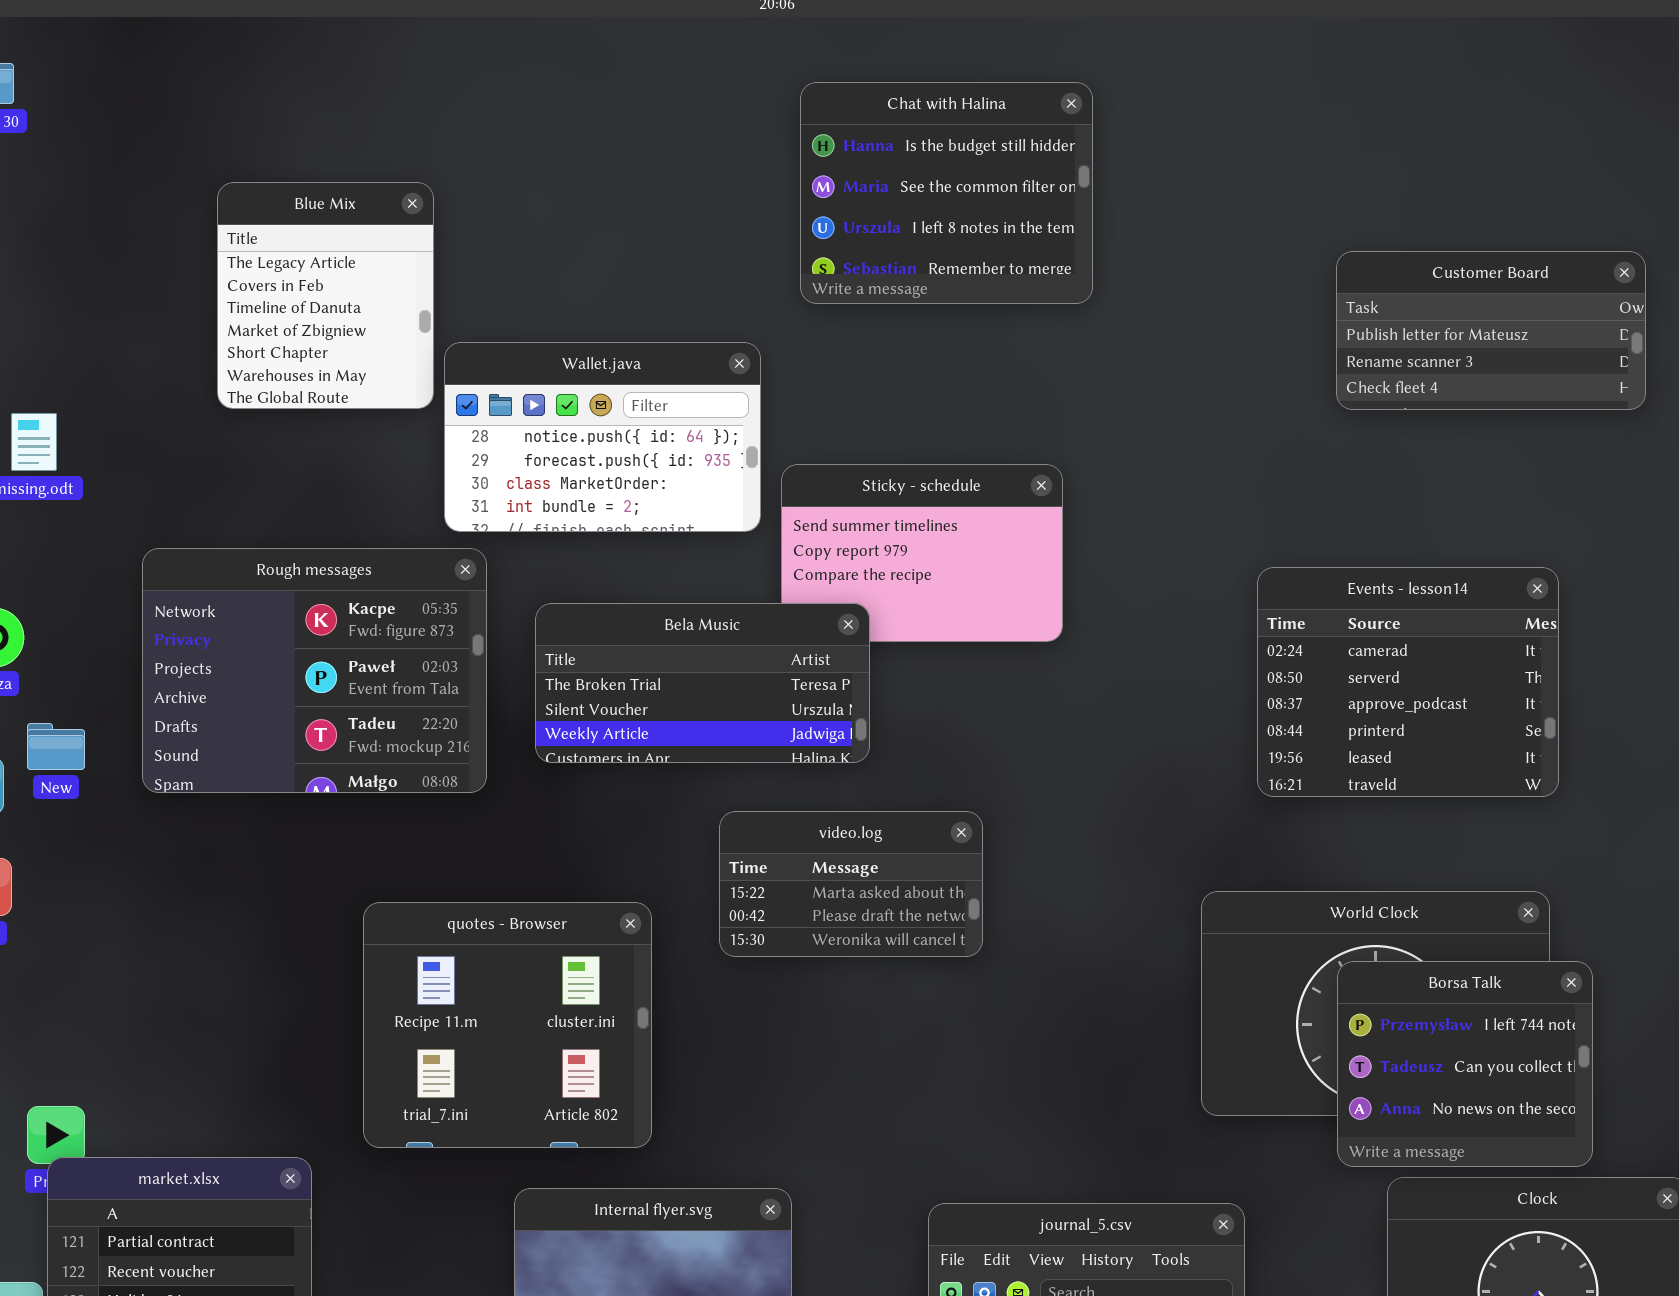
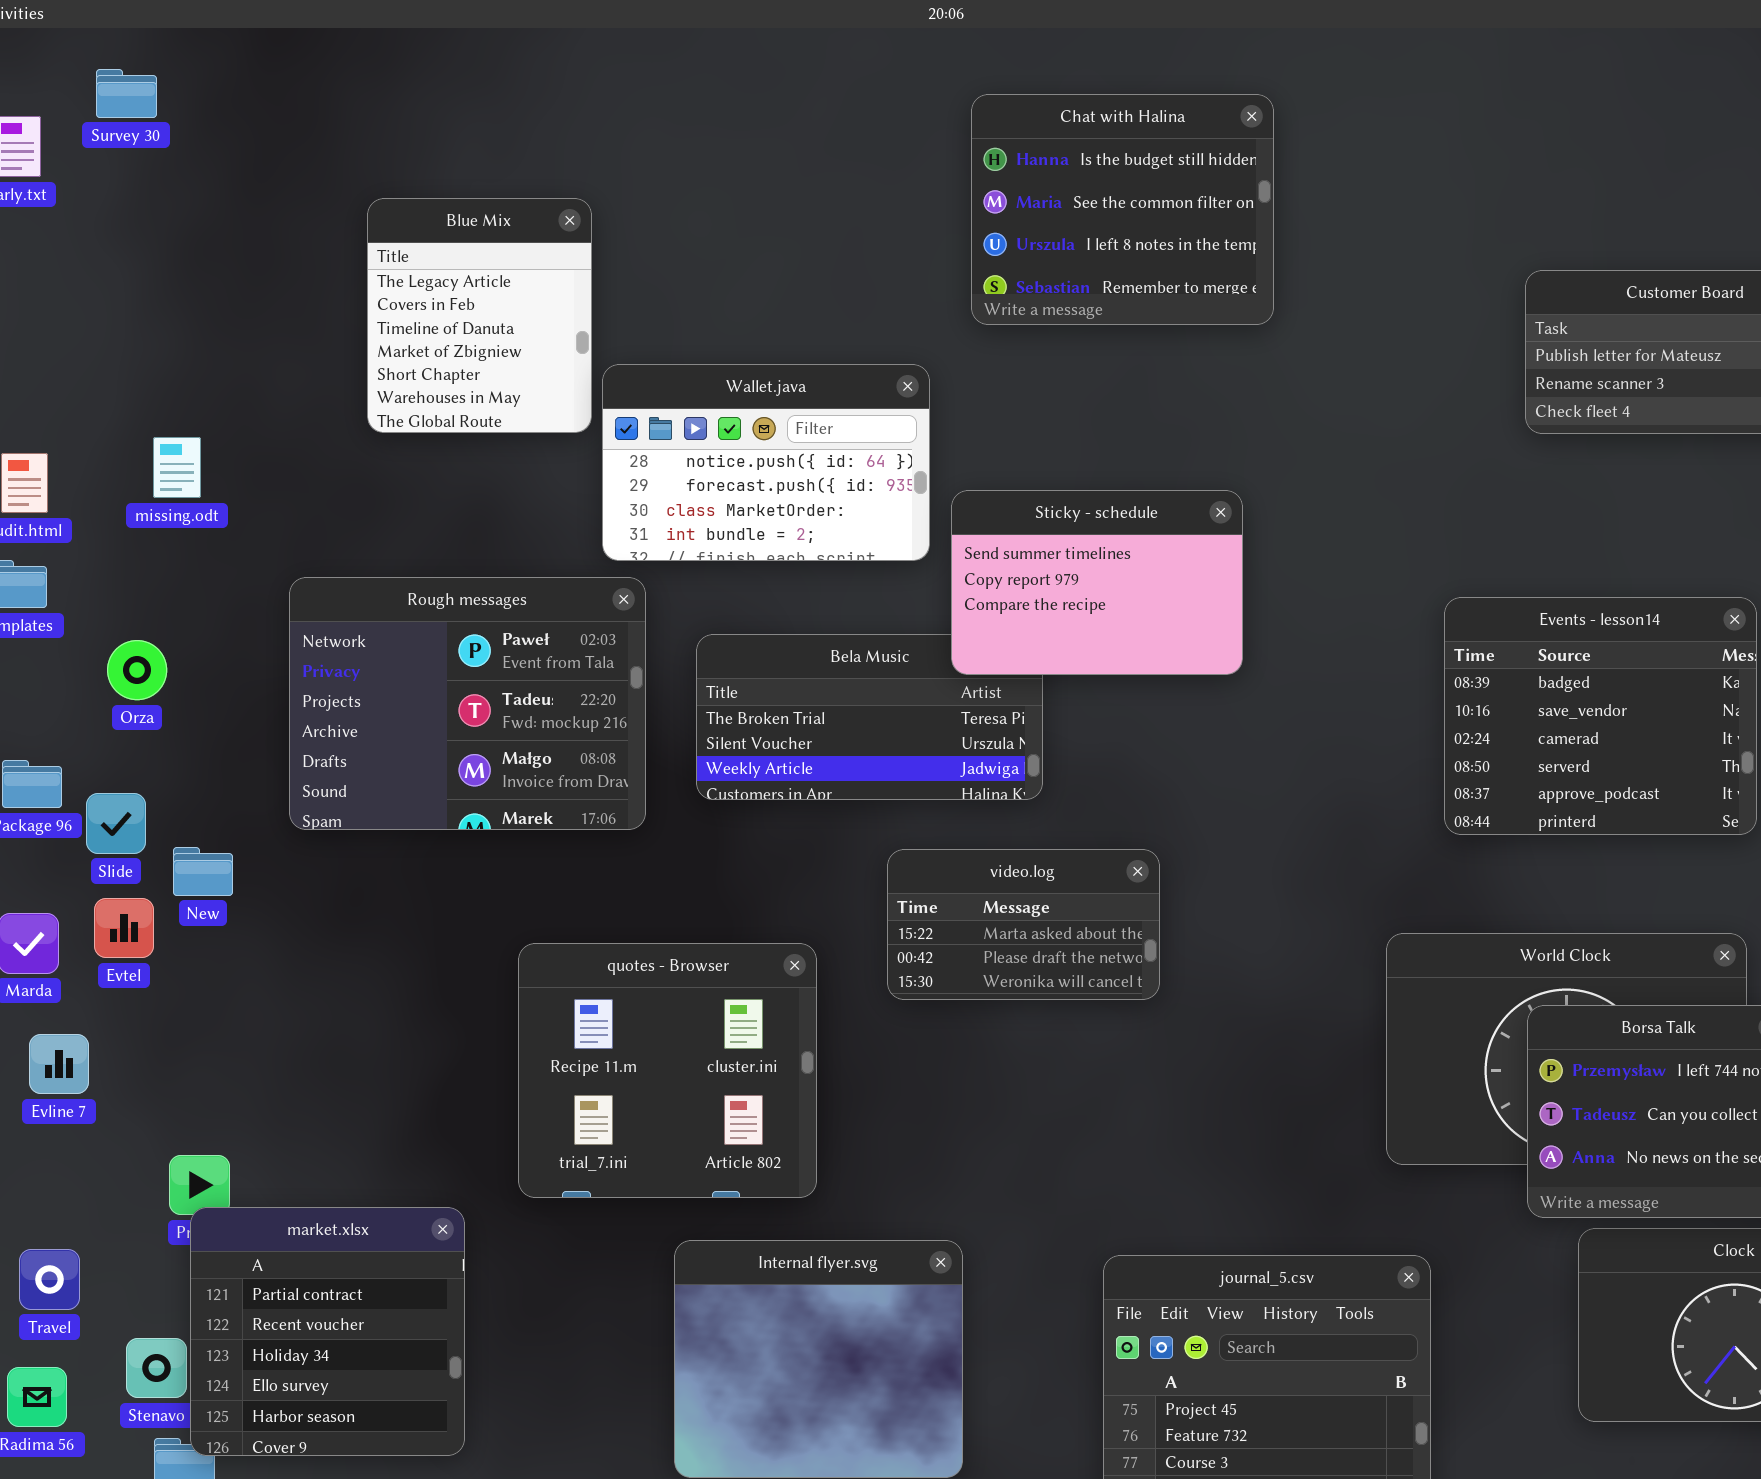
Sticky - schedule: [781,464,1063,642] -> [951,490,1243,675], raised
Rough messages: [142,548,487,793] -> [289,577,646,830], scrolled down 1 row
Events - lesson14: [1257,567,1559,797] -> [1444,597,1757,835], scrolled up 2 rows
New: [27,723,85,770] -> [173,847,233,896], moved

